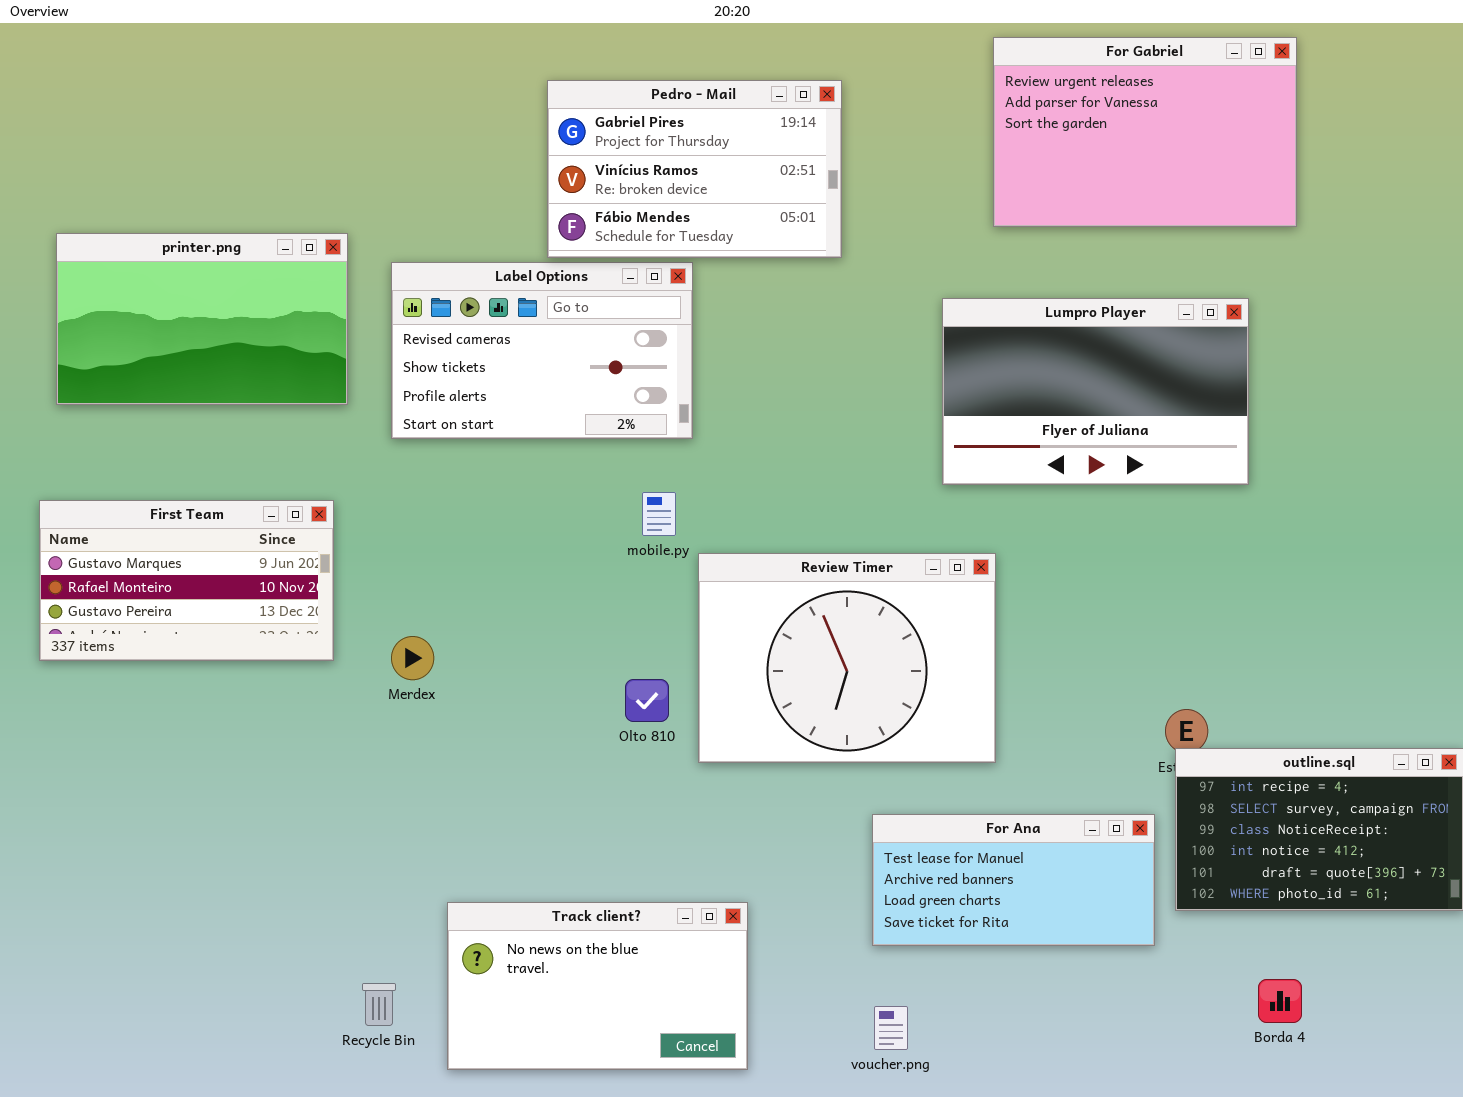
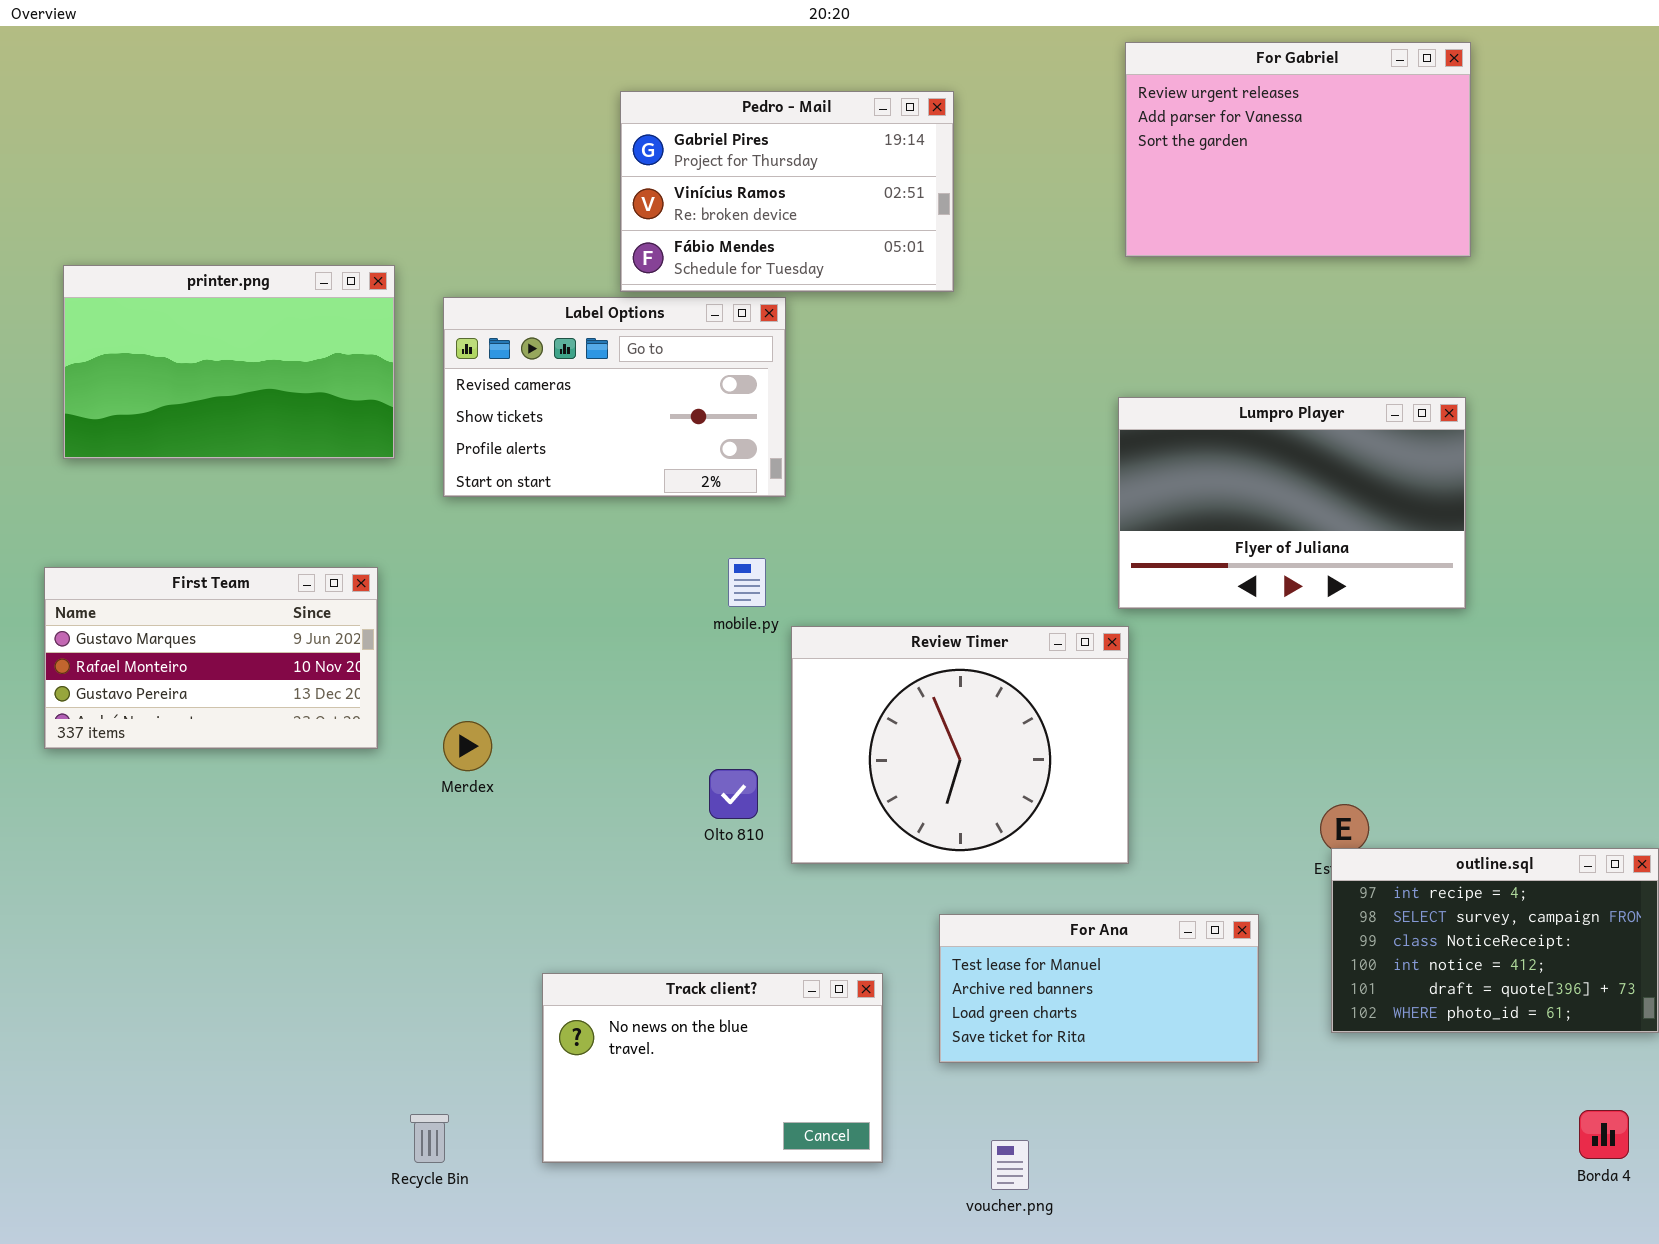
Lumpro Player: [942,298,1249,485] -> [1118,397,1466,609], moved
For Ana: [872,814,1155,946] -> [939,914,1259,1063], moved
Track client?: [447,902,748,1070] -> [542,973,883,1163], moved
Borda 4: [1258,979,1302,1023] -> [1579,1110,1629,1159], moved

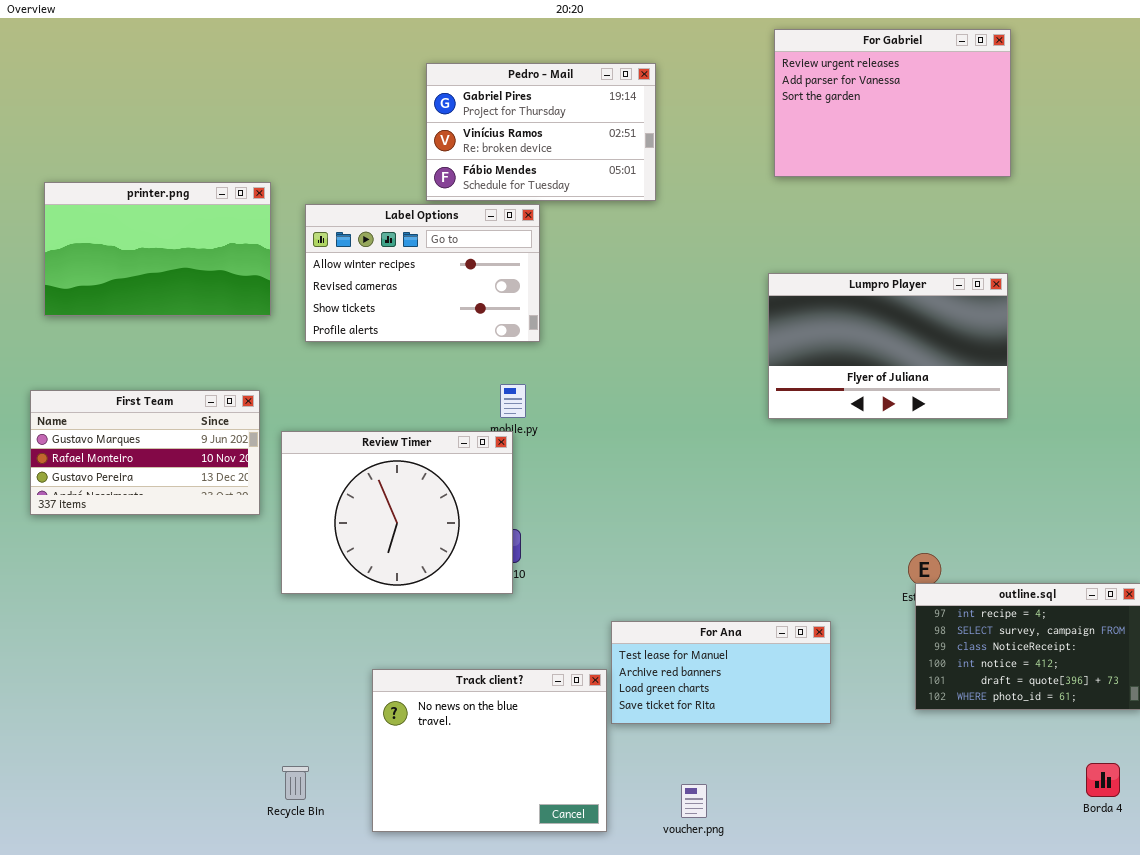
Label Options: [443,297,786,497] -> [305,204,540,342], scrolled up 1 row
Review Timer: [791,626,1129,864] -> [281,431,513,594], moved
For Ana: [939,914,1259,1063] -> [611,621,831,724], moved
Track client?: [542,973,883,1163] -> [372,669,607,832], resized

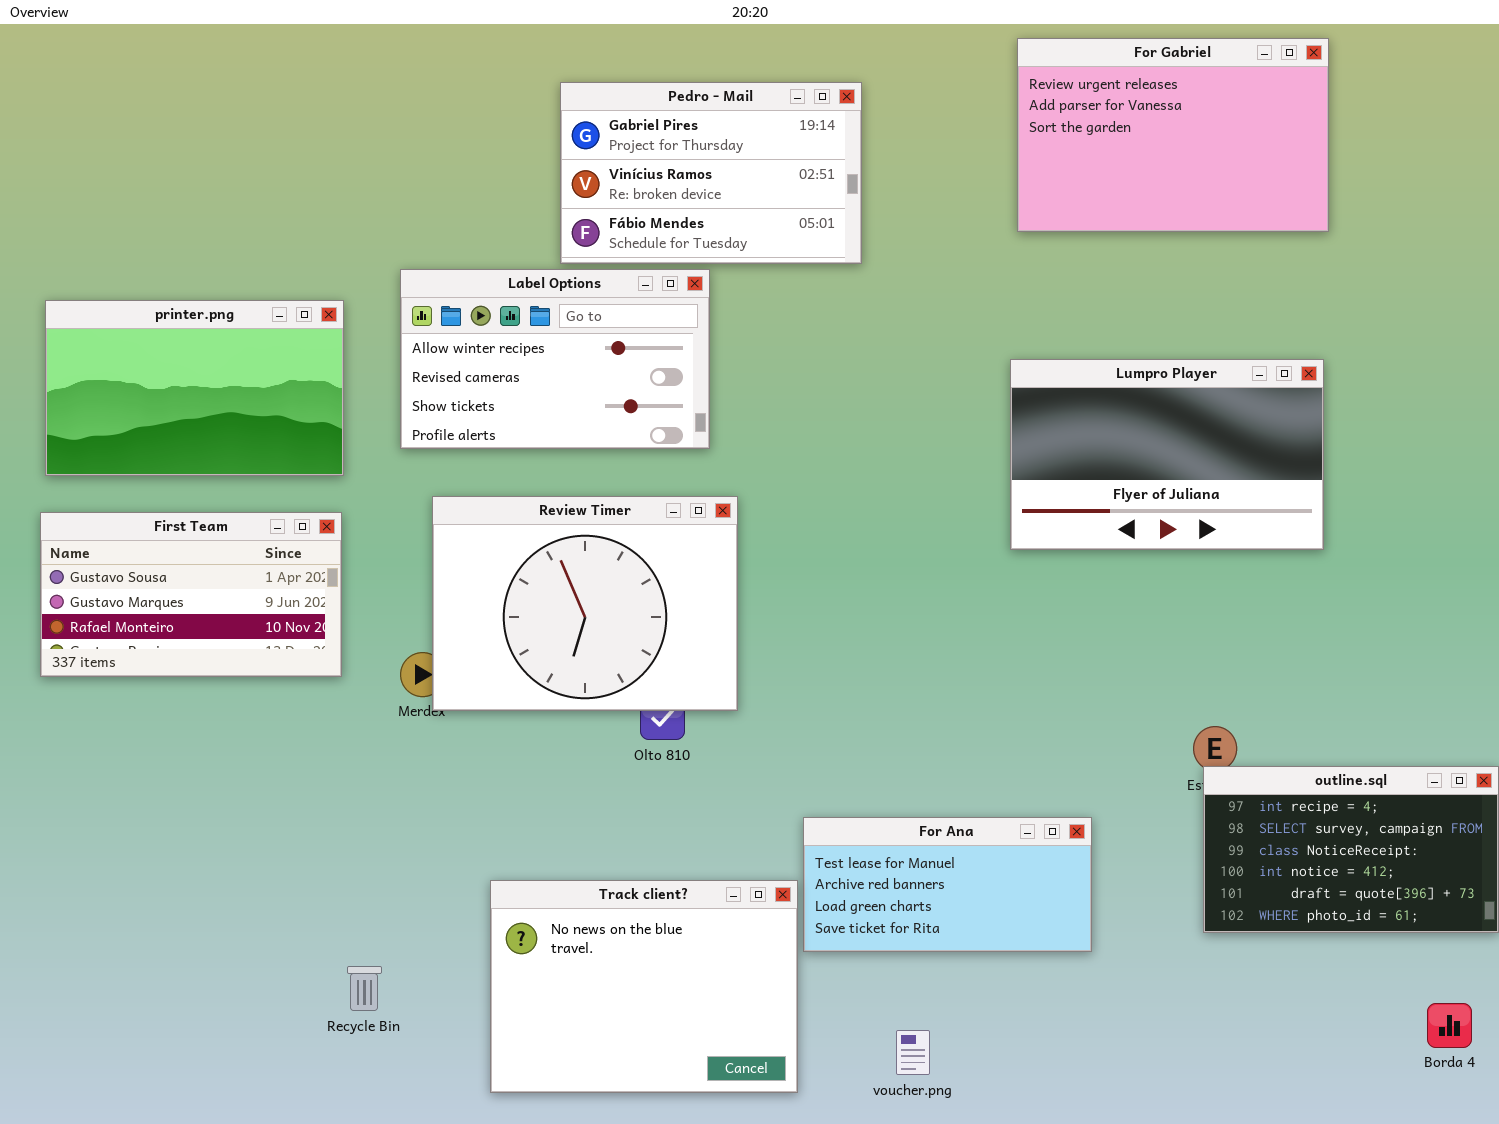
printer.png: [44,182,271,316] -> [45,300,344,476], moved
First Team: [30,390,260,515] -> [40,512,342,677], scrolled up 1 row
Review Timer: [281,431,513,594] -> [432,496,738,711], moved
Recycle Bin: [282,766,309,800] -> [347,966,382,1011], moved

